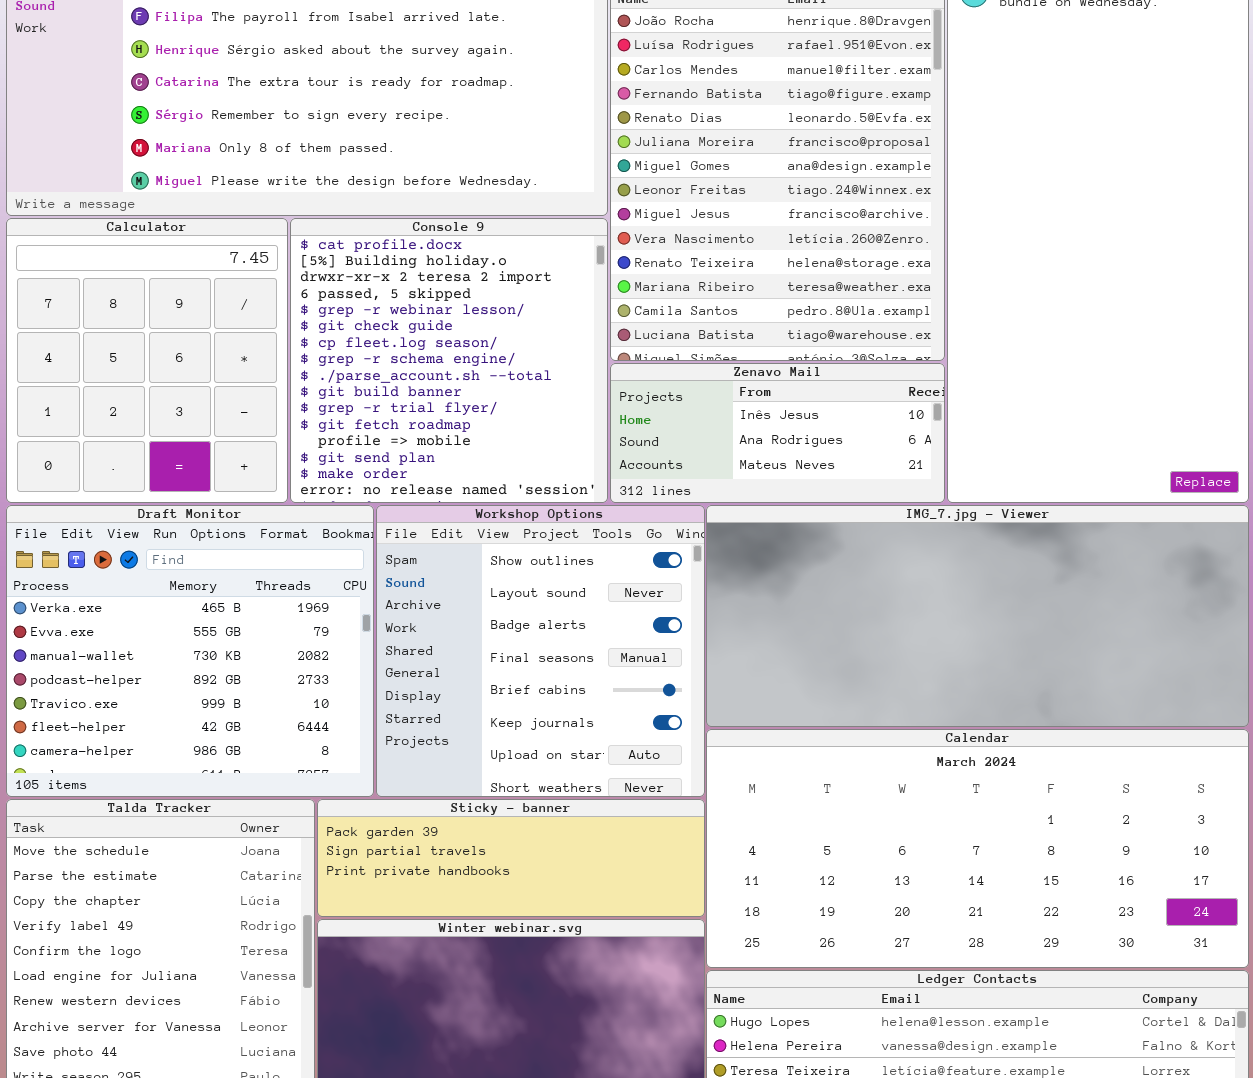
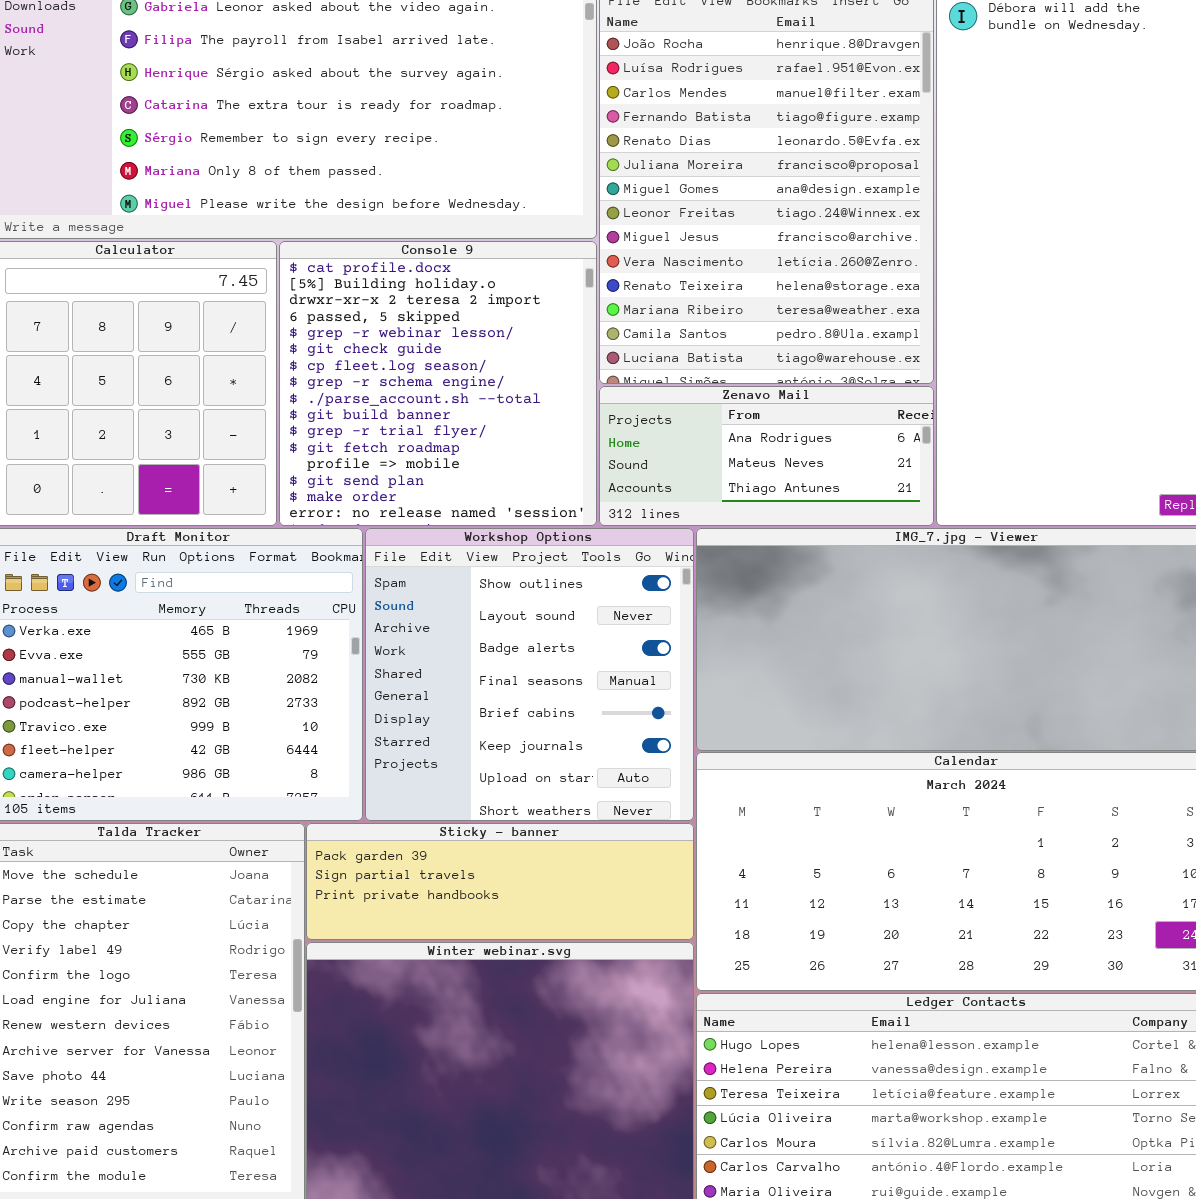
Zenavo Mail: [610,363,945,503] -> [599,386,934,526], scrolled down 1 row

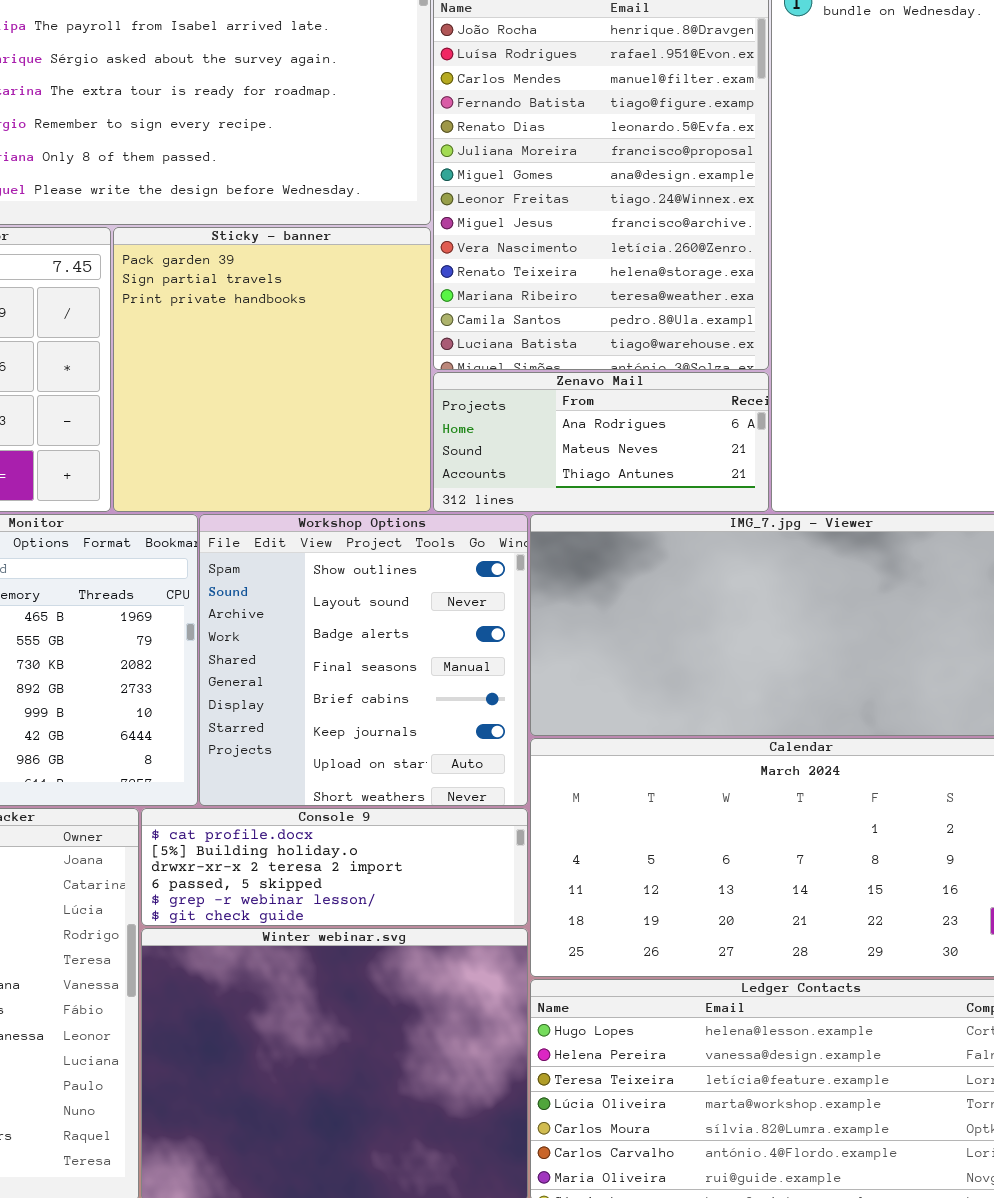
Console 9: [279,241,597,526] -> [141,808,528,926], moved, resized
Sticky - banner: [306,823,694,940] -> [113,227,431,512], moved, resized

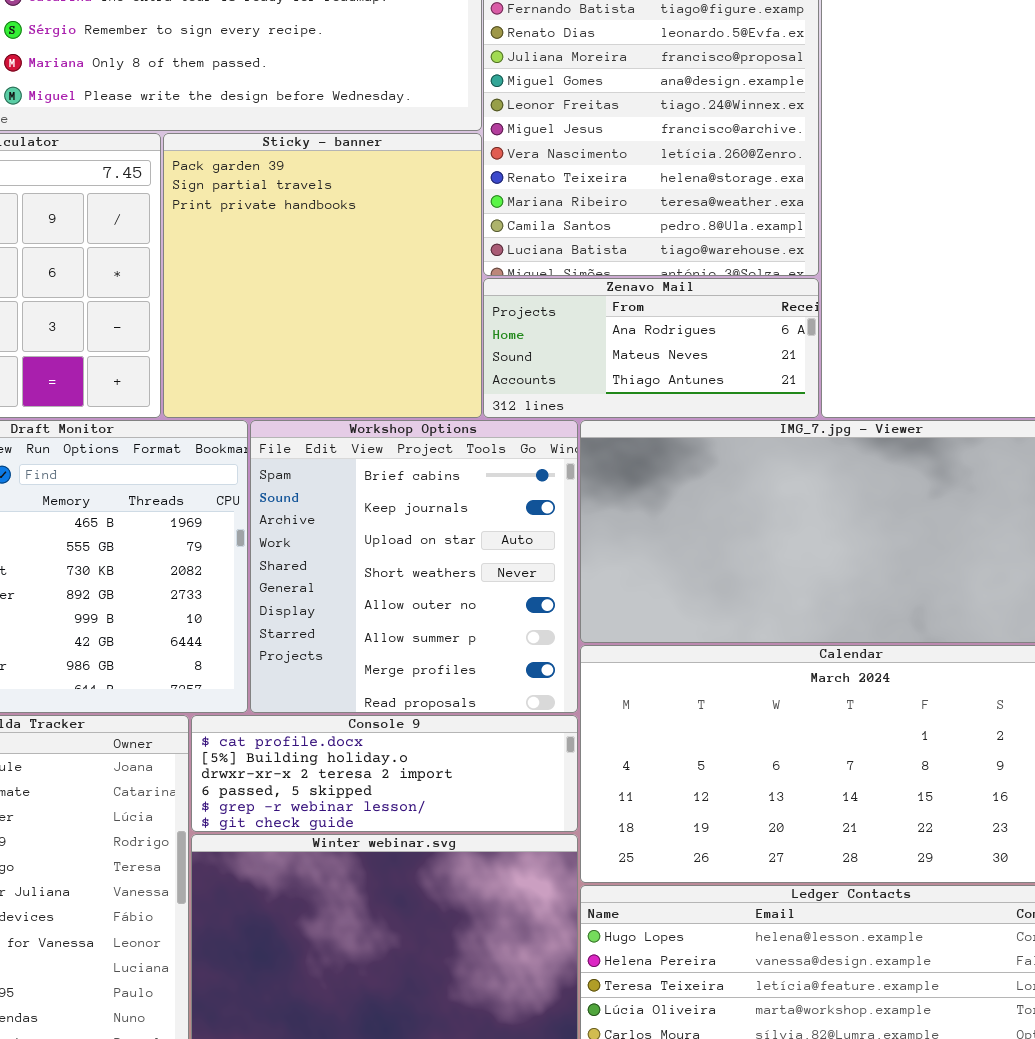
Workshop Options: [199,514,528,806] -> [250,420,578,713], scrolled down 4 rows

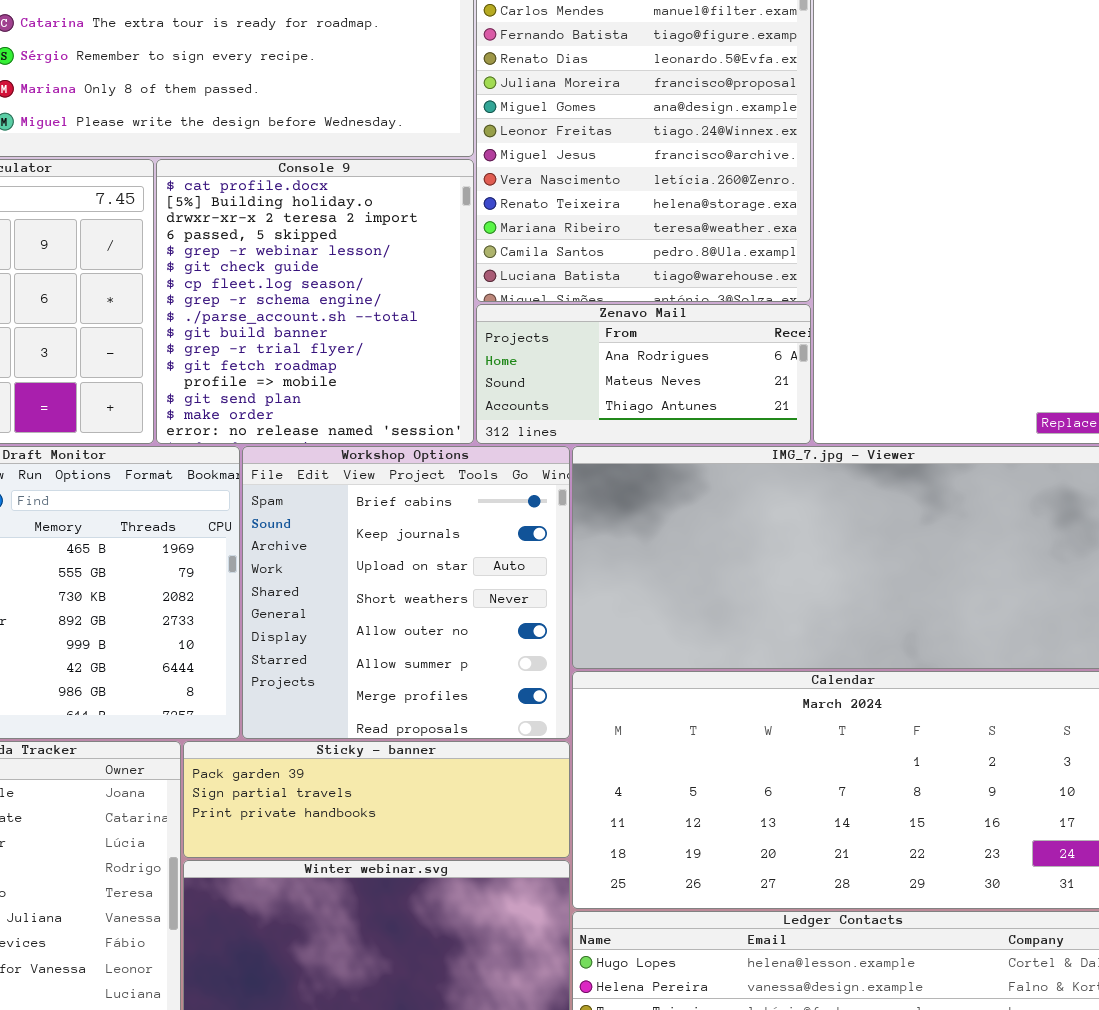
Sticky - banner: [163,133,482,418] -> [183,741,570,858], moved, resized
Console 9: [191,715,578,832] -> [156,159,474,444], moved, resized

